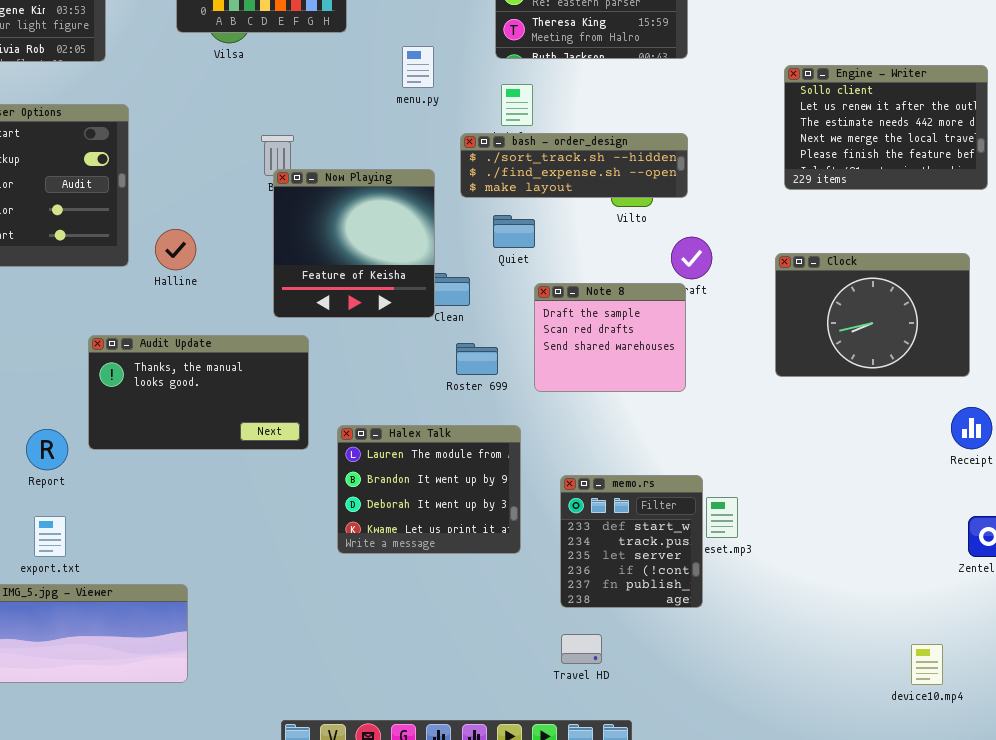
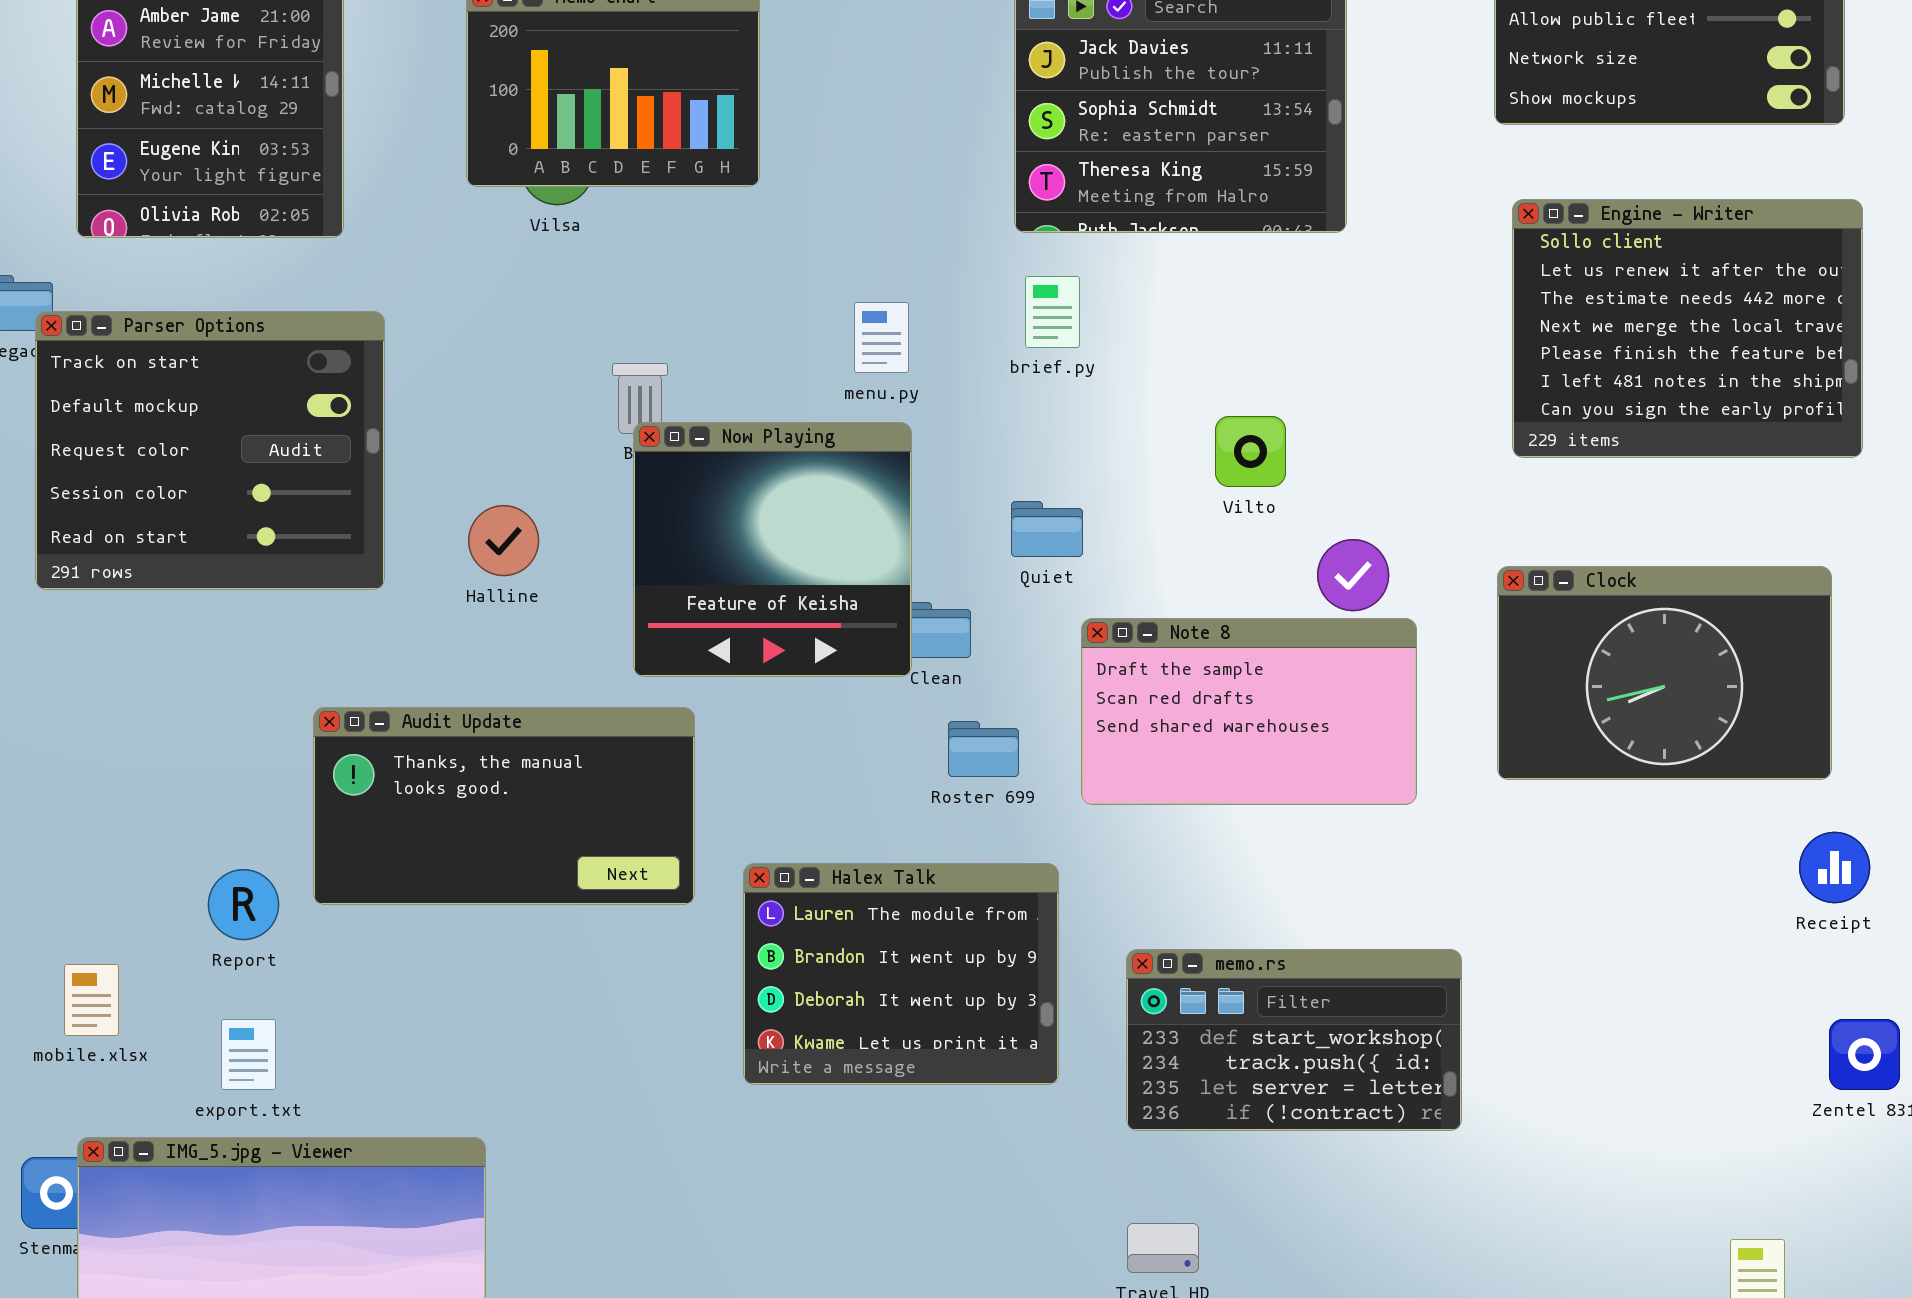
menu.py: [402,46,434,88] -> [854,302,909,373], moved
Engine - Writer: [784,65,988,190] -> [1512,199,1863,458], resized
bash - order_design: [460,133,688,198] -> none, closed
Halline: [155,229,196,270] -> [468,505,539,576], moved
Note 8: [534,283,686,392] -> [1081,618,1417,805], resized
memo.rs: [560,475,703,608] -> [1126,949,1462,1131], resized

